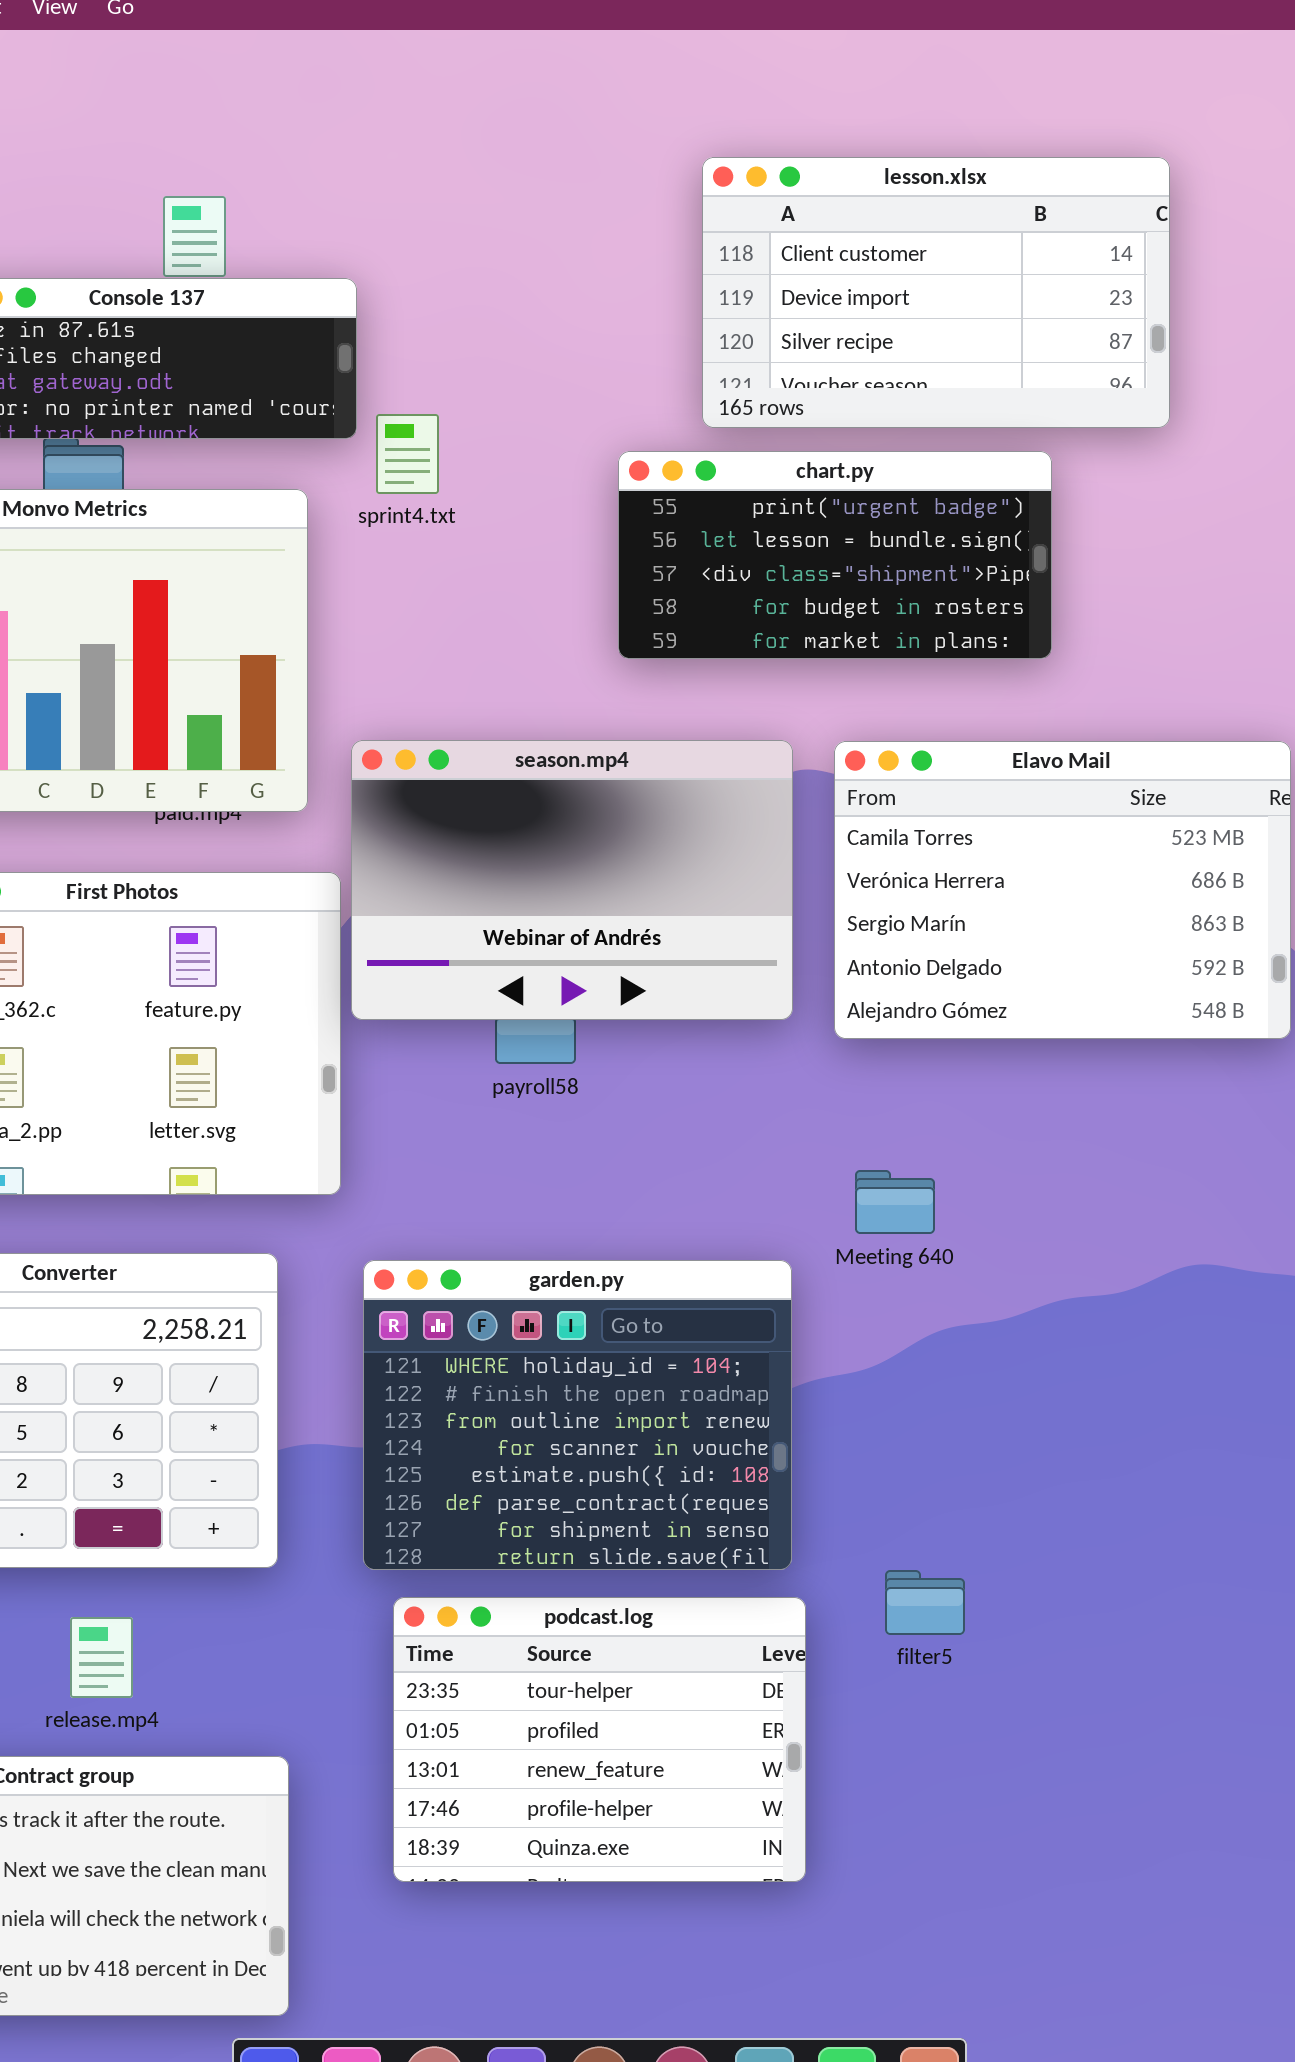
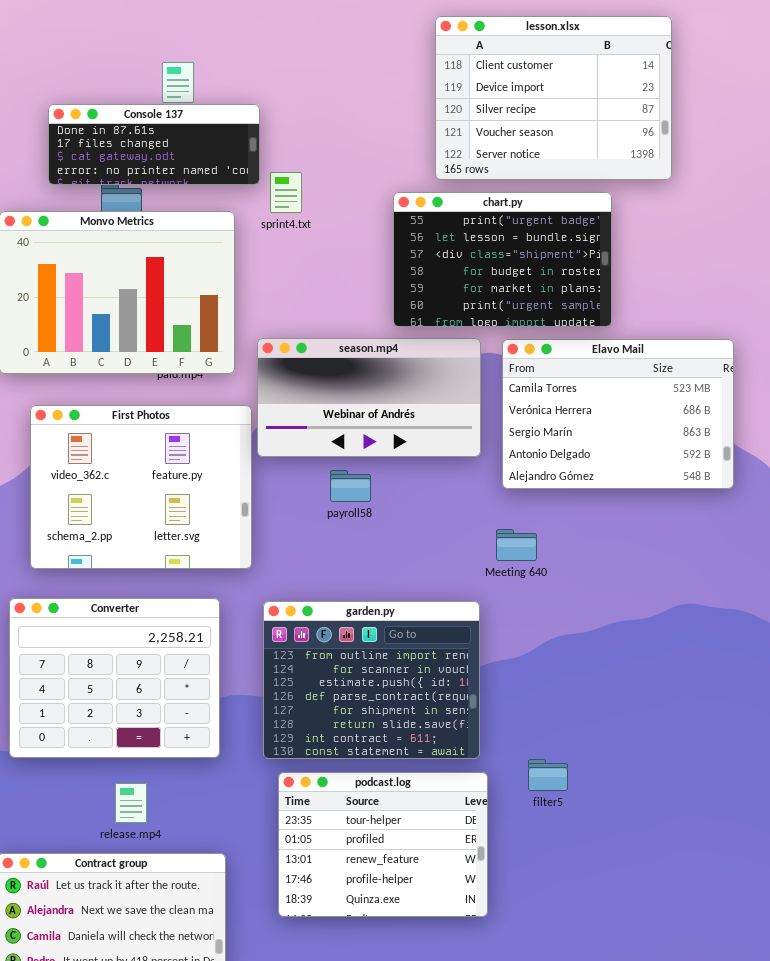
lesson.xlsx: [702,157,1170,428] -> [435,16,672,180], resized
chart.py: [618,451,1052,659] -> [393,192,612,327], resized
season.mp4: [351,740,793,1020] -> [257,338,481,457], resized
Meeting 640: [855,1170,935,1234] -> [496,529,537,561], moved
garden.py: [363,1260,792,1570] -> [263,601,480,759], scrolled down 2 rows

